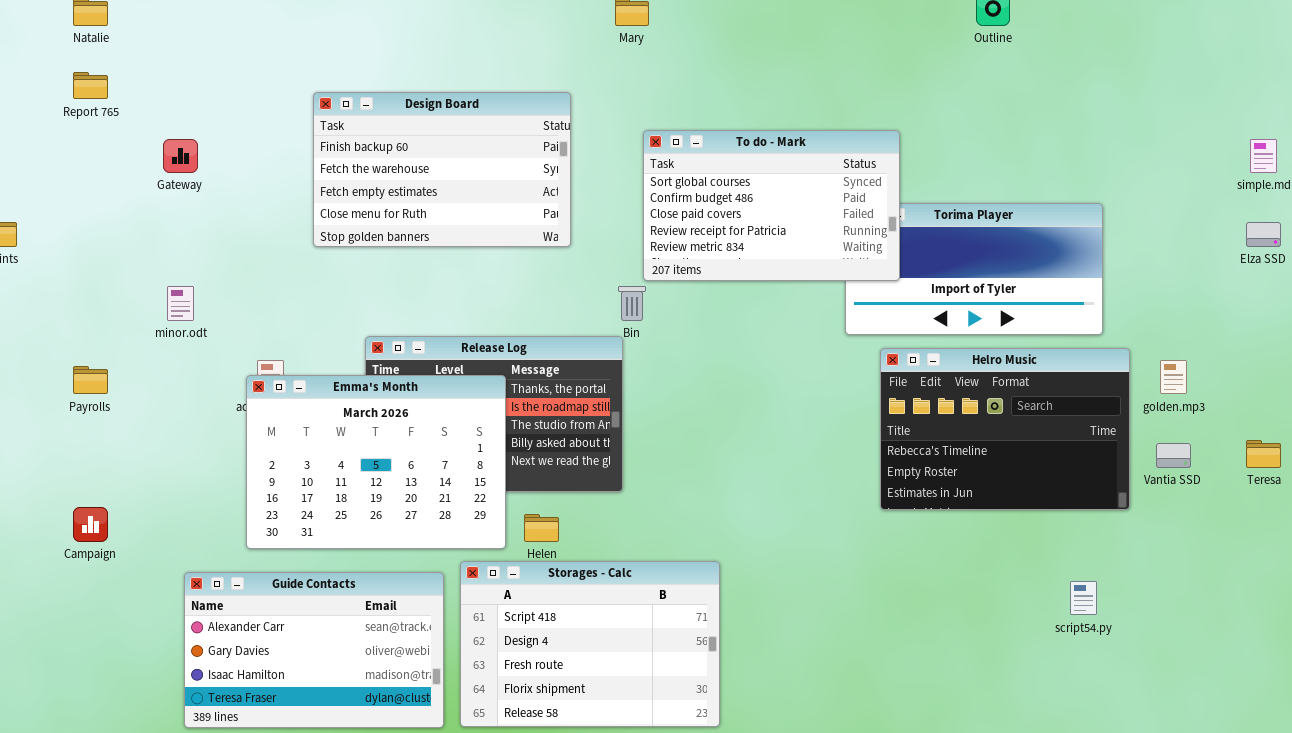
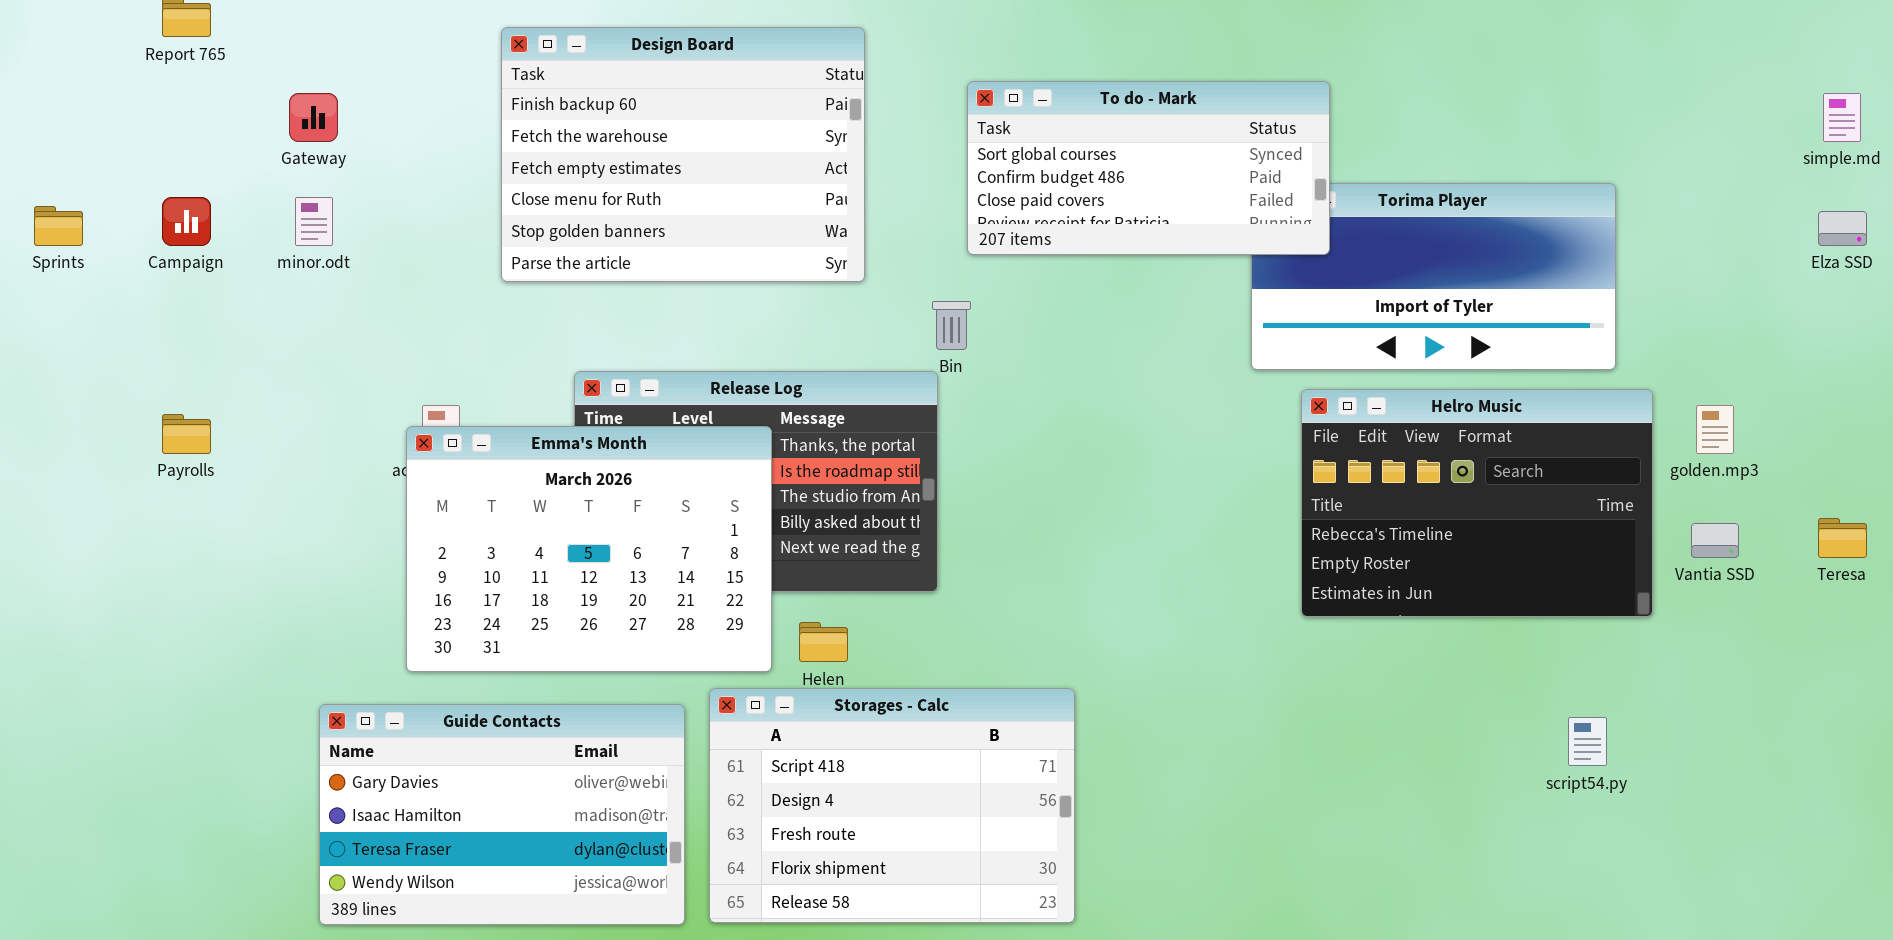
Design Board: [313,92,571,247] -> [501,27,865,282], resized
To do - Mark: [643,130,900,281] -> [967,81,1330,255], resized
minor.odt: [167,286,194,321] -> [295,197,333,246], moved
Campaign: [73,507,108,542] -> [162,197,211,246], moved
Guide Contacts: [184,572,444,728] -> [319,704,685,925], scrolled down 1 row

